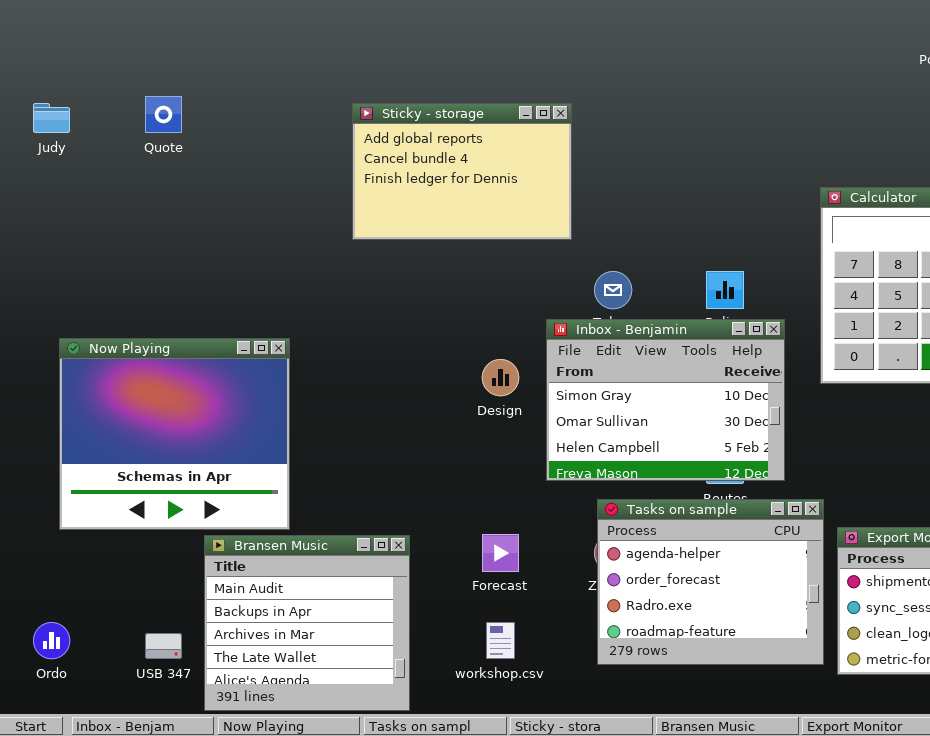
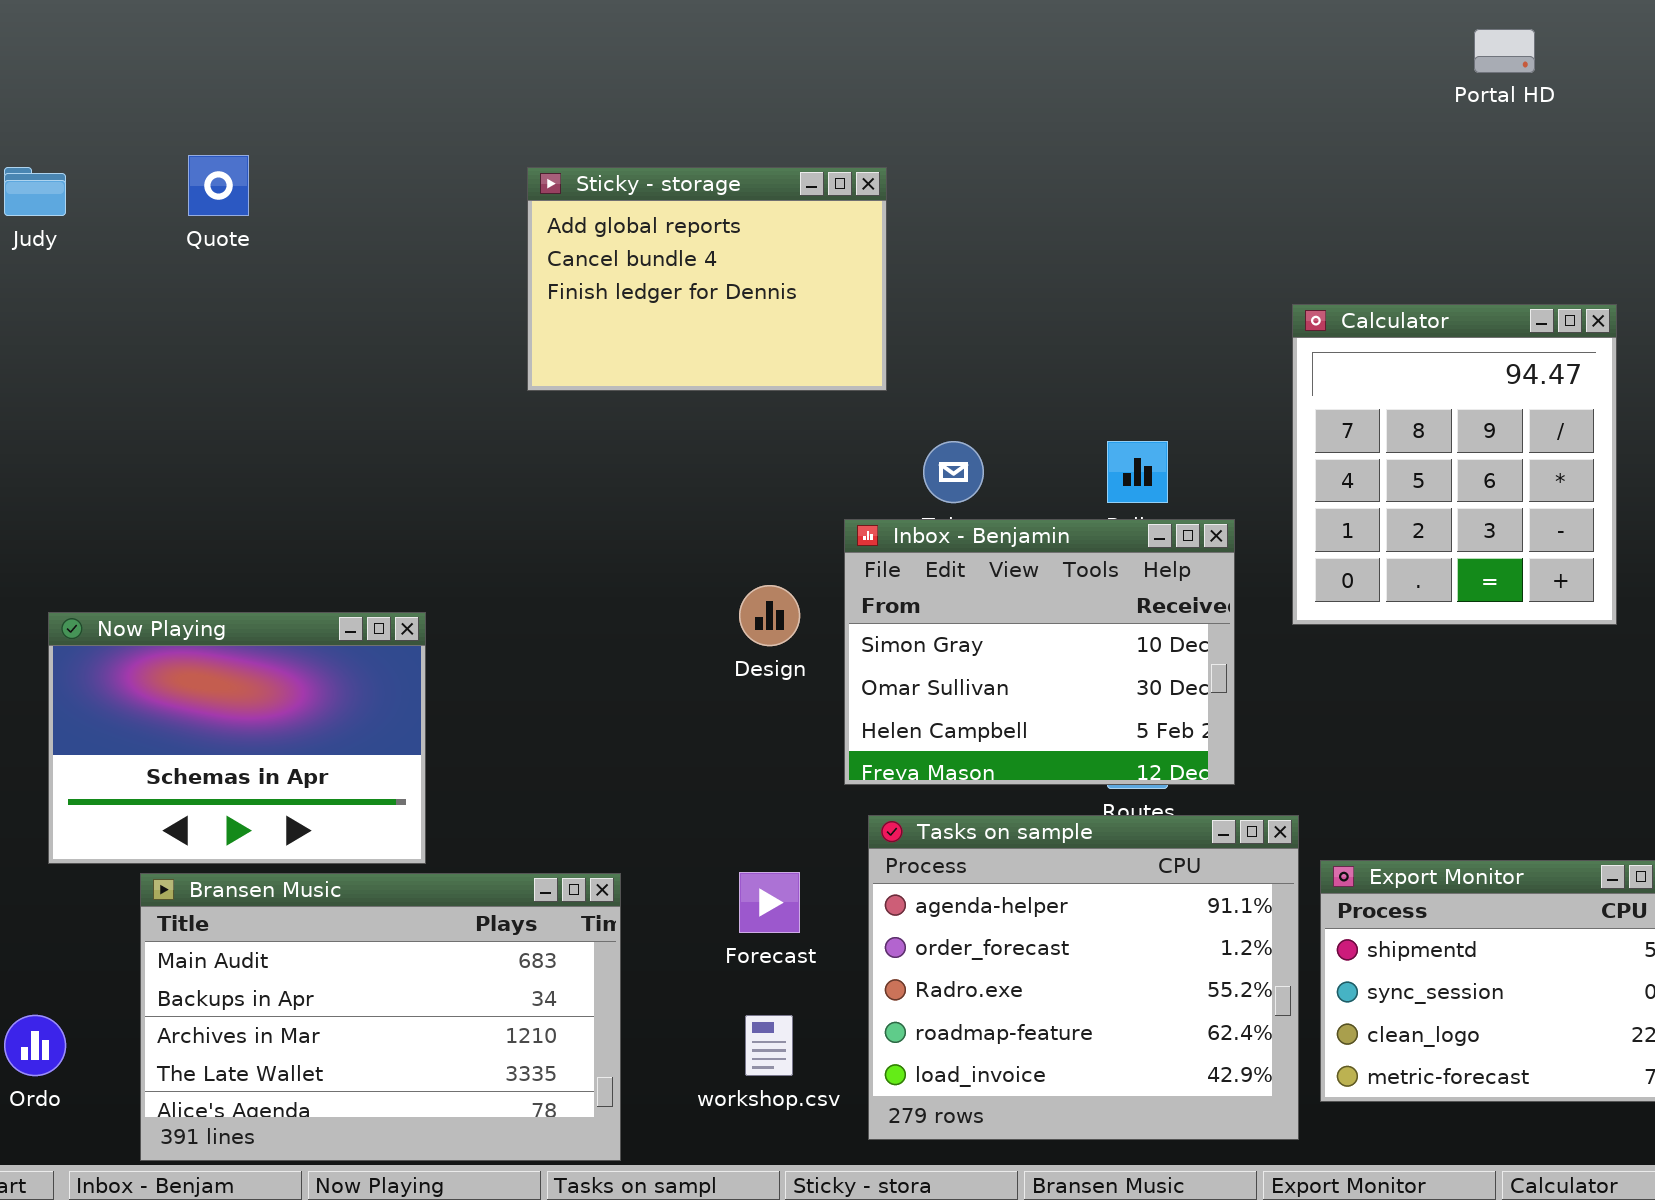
Now Playing: [59,338,290,530] -> [48,612,426,864], resized
Tasks on sample: [597,499,824,665] -> [868,815,1299,1140], resized
Bransen Music: [204,535,410,711] -> [140,873,621,1161], resized

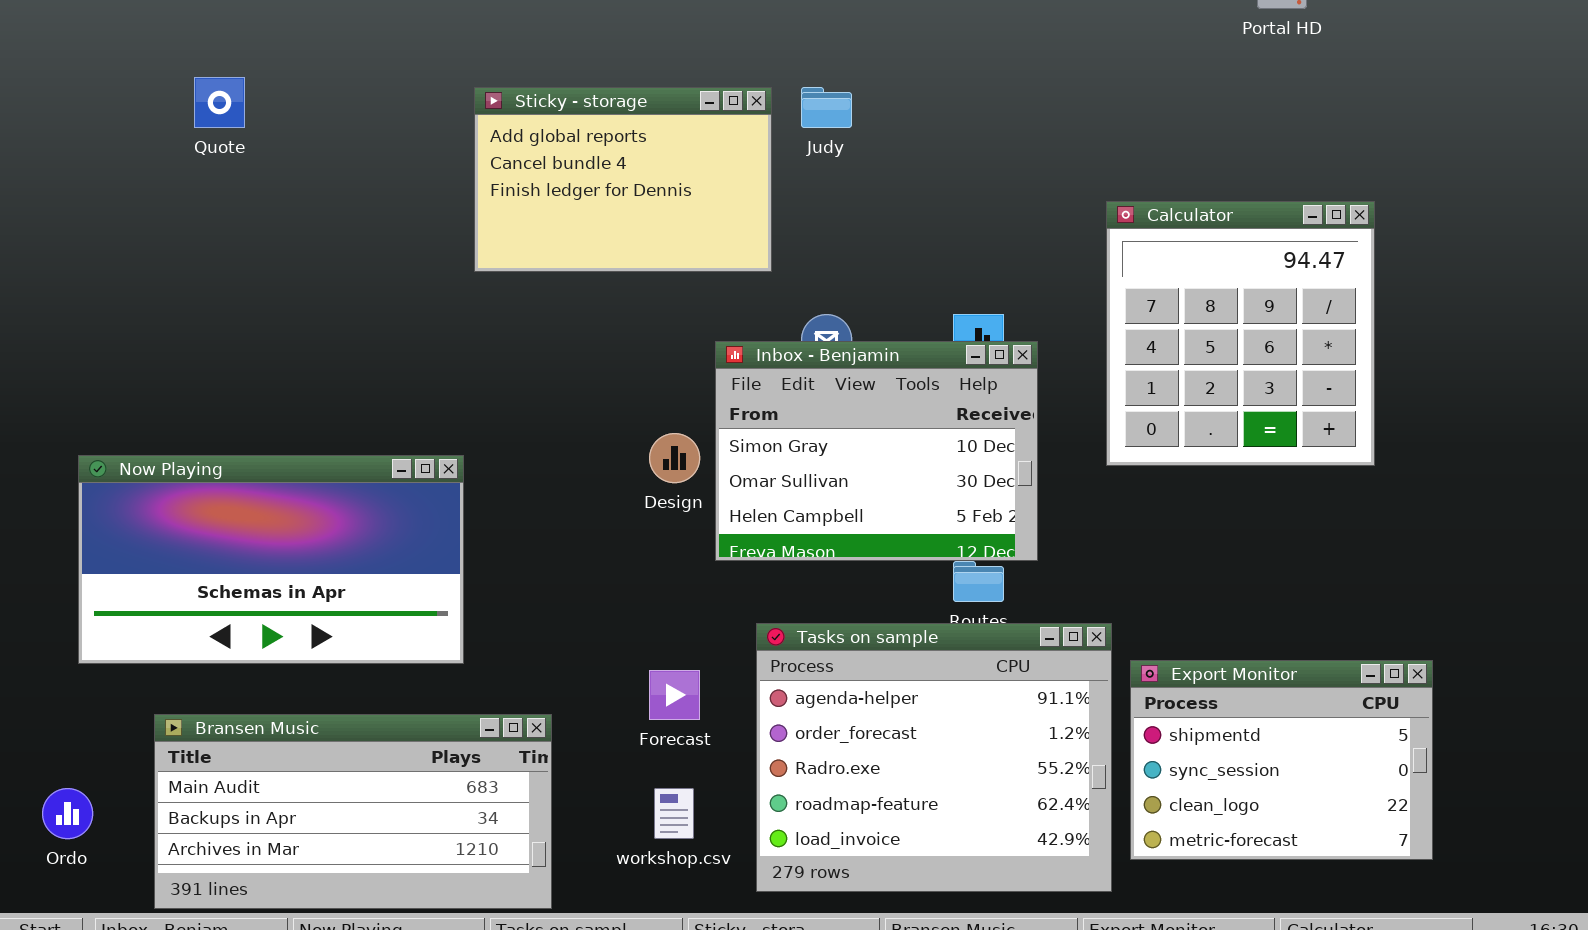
Judy: [4,167,66,216] -> [801,87,852,128], moved
Inbox - Benjamin: [844,519,1235,785] -> [715,341,1038,561], moved
Now Playing: [48,612,426,864] -> [78,455,464,664], resized
Bransen Music: [140,873,621,1161] -> [154,714,552,909], resized

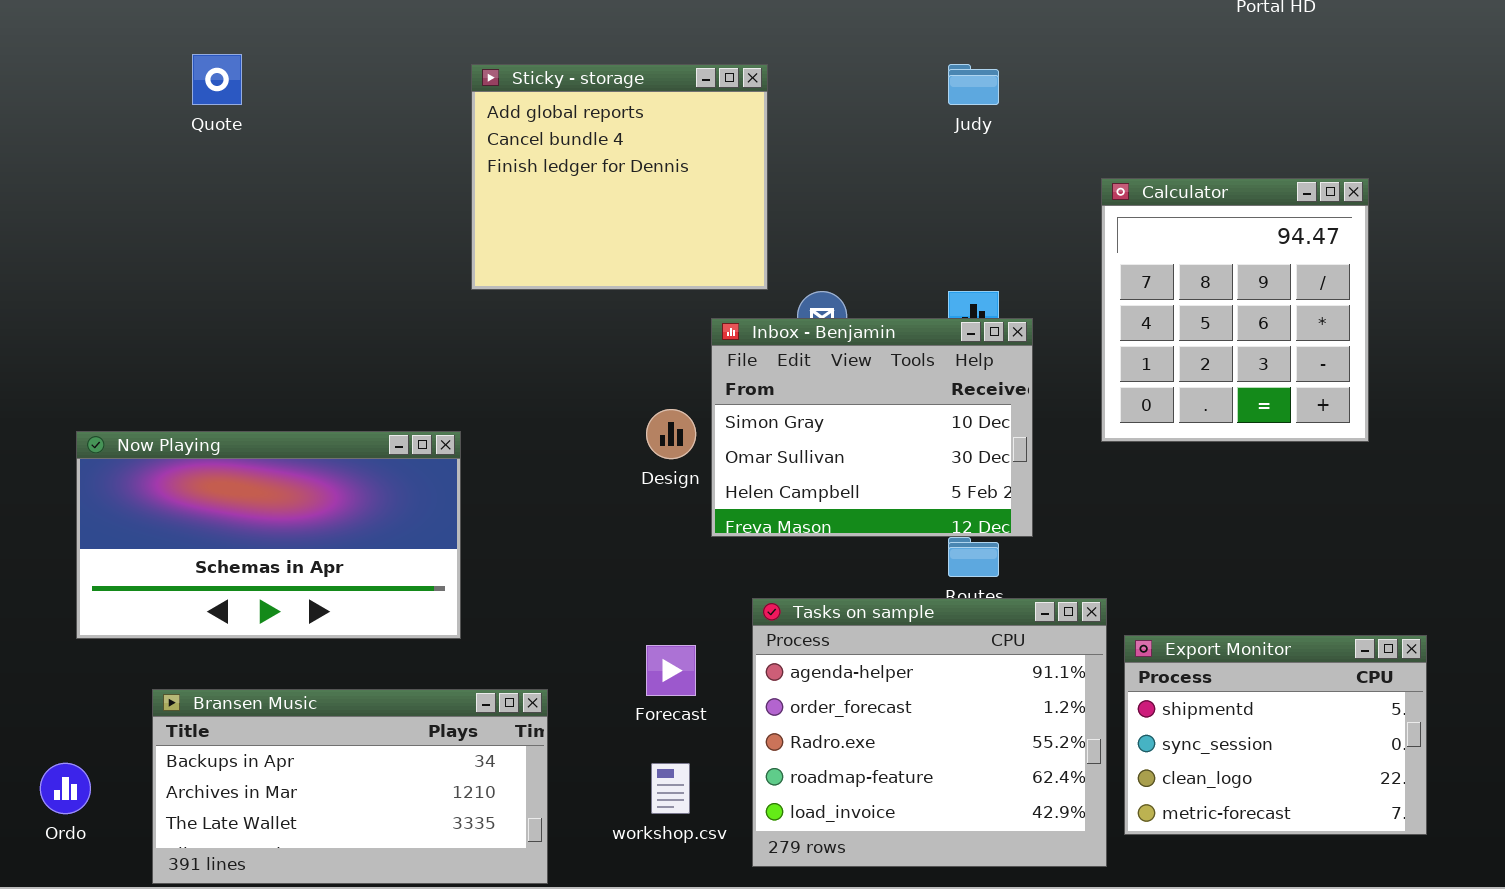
Sticky - storage: [474,87,772,272] -> [471,64,768,290], resized
Judy: [801,87,852,128] -> [948,64,999,105], moved
Bransen Music: [154,714,552,909] -> [152,689,548,884], scrolled down 1 row

